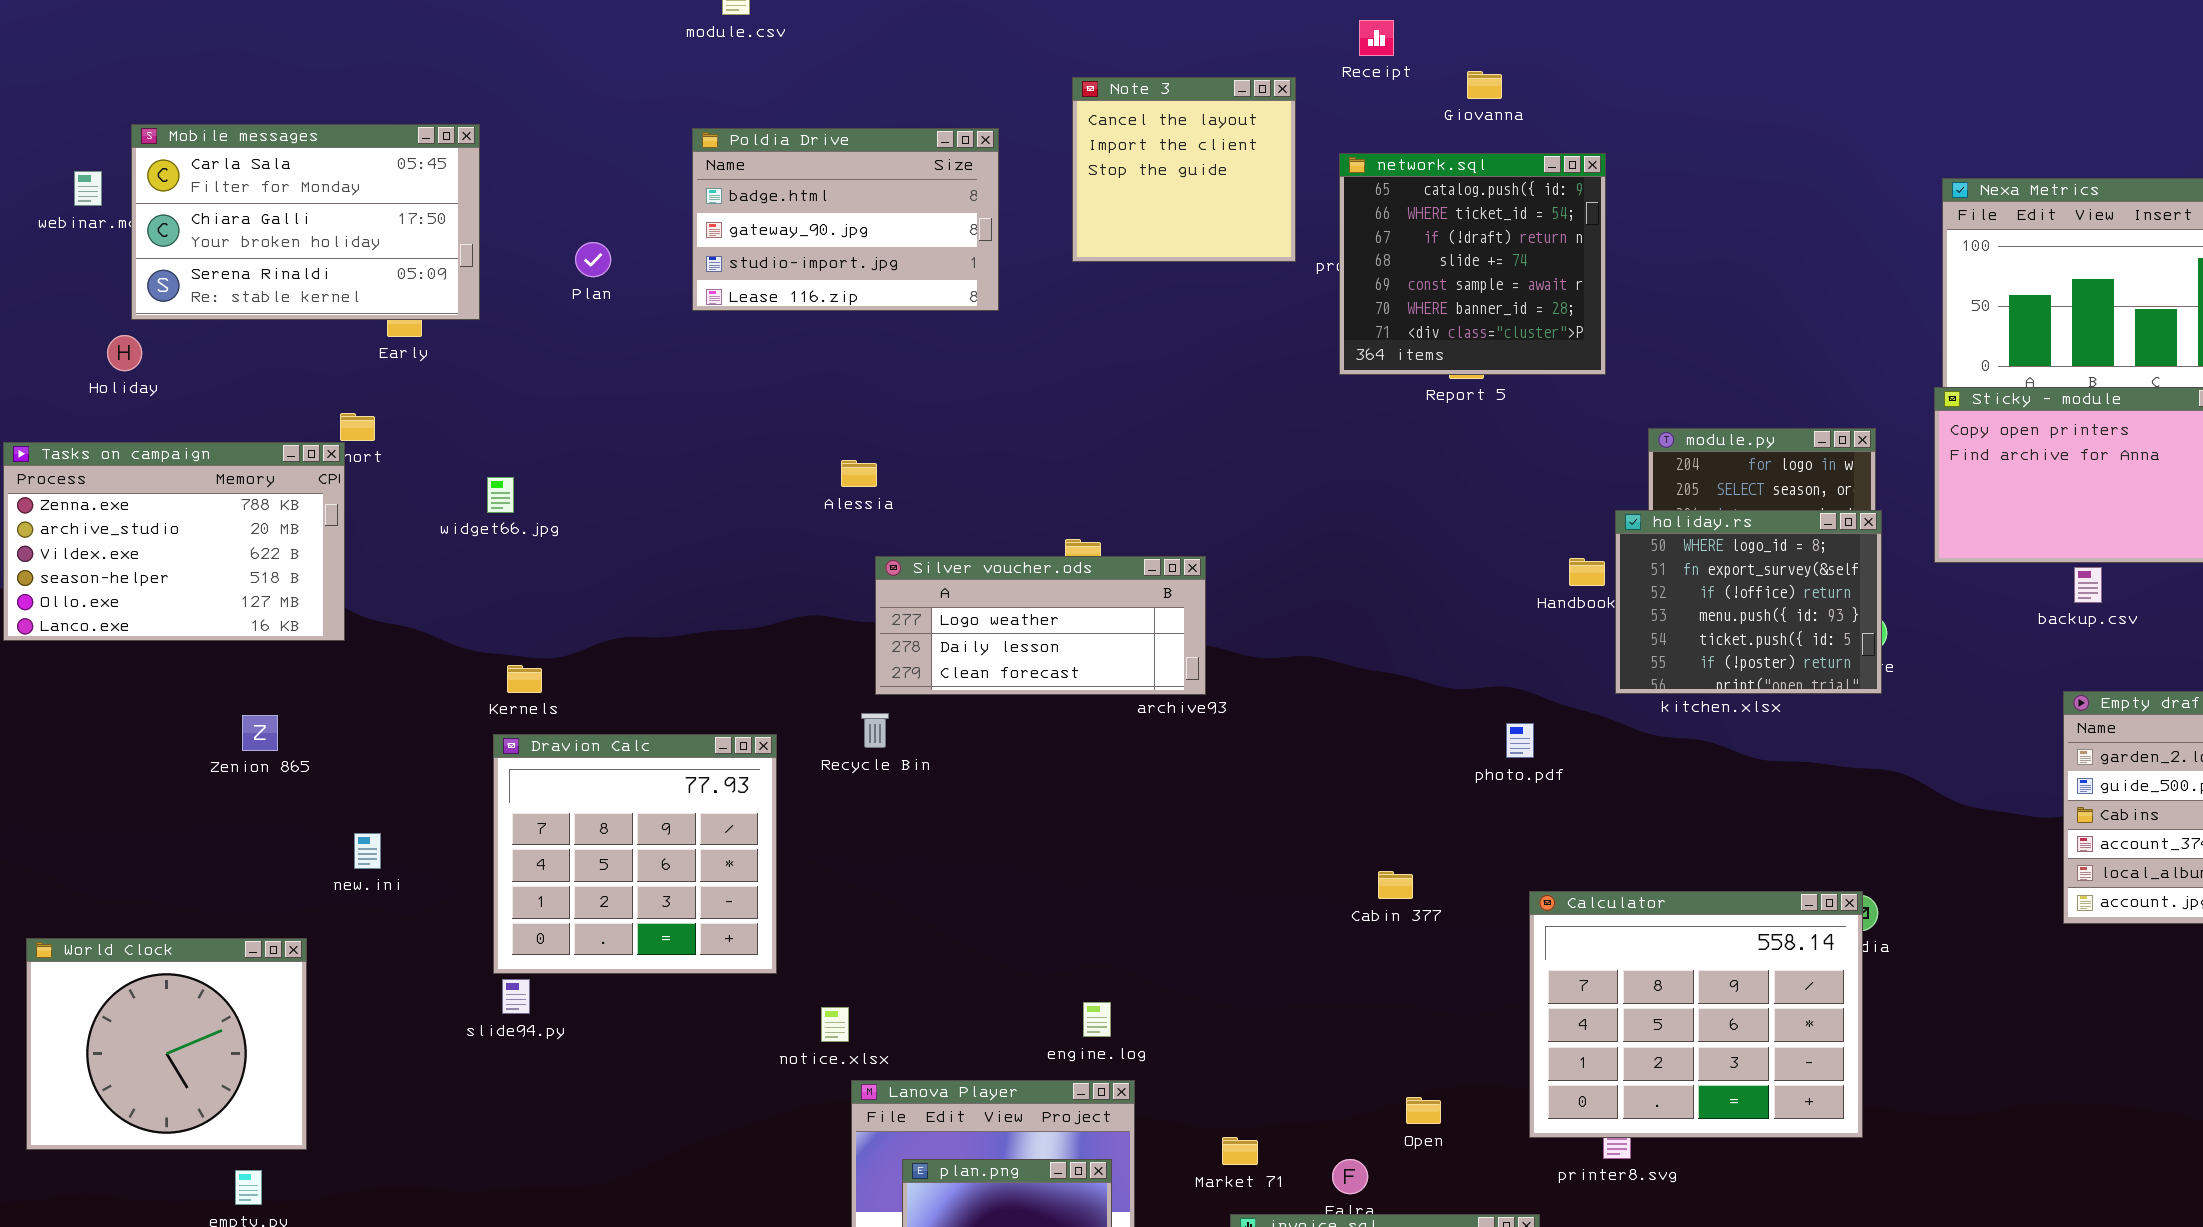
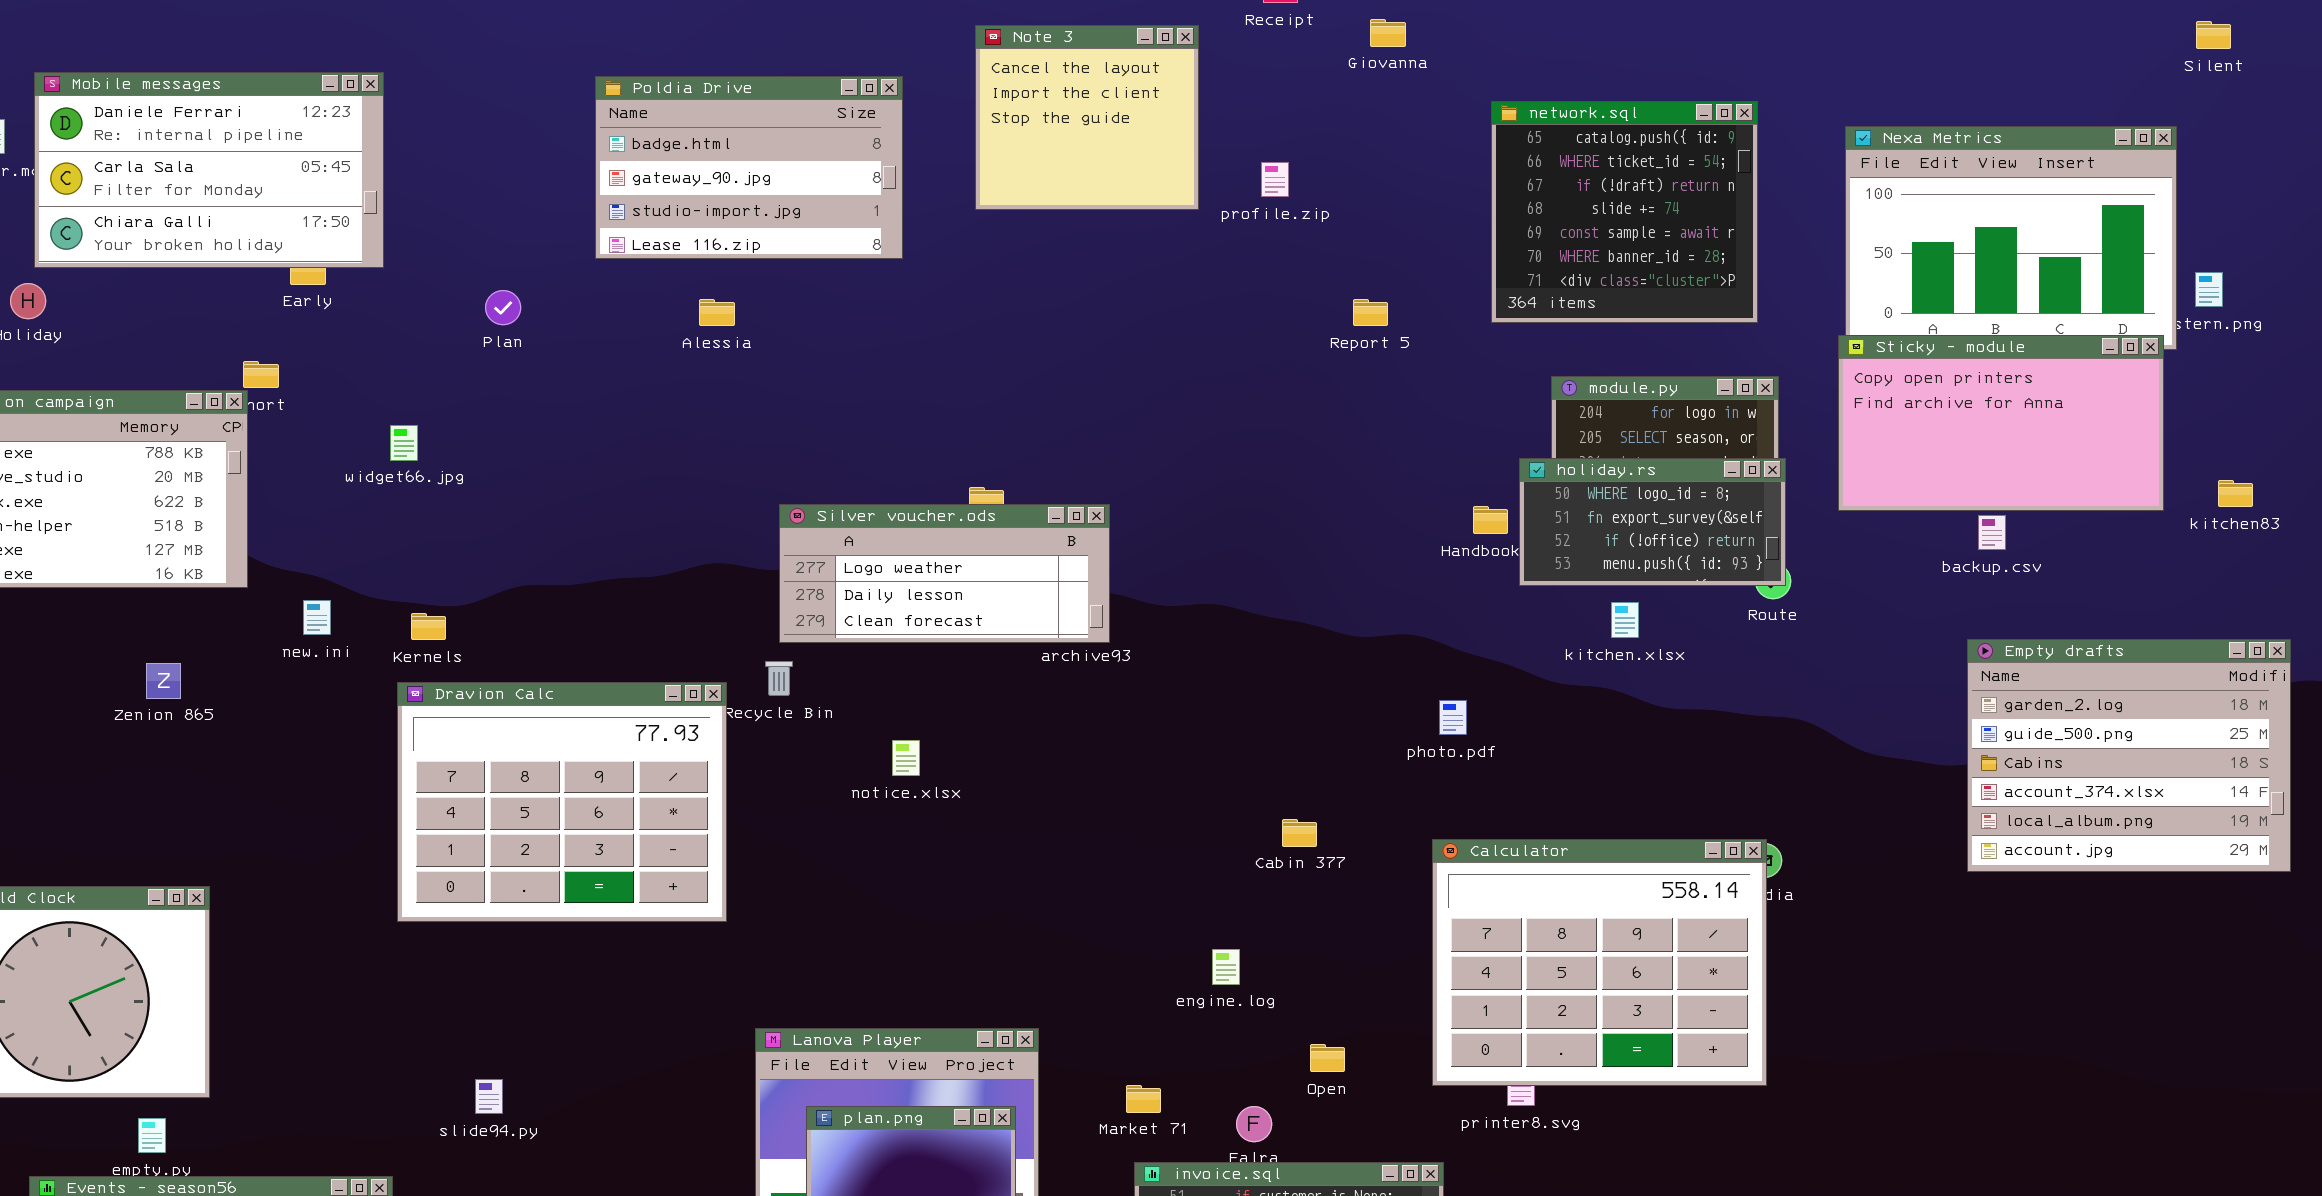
Mobile messages: [131,124,480,320] -> [34,72,384,268], scrolled up 1 row
network.sql: [1339,153,1606,375] -> [1491,101,1758,323], moved
Plan: [575,242,611,277] -> [485,290,521,325], moved
Alessia: [841,460,877,487] -> [699,299,735,326], moved
holiday.rs: [1615,510,1882,694] -> [1519,458,1786,586], resized
photo.pdf: [1506,723,1534,758] -> [1439,700,1467,735], moved
Dravion Calc: [493,734,777,974] -> [397,682,727,922], resized
new.ini: [354,833,381,869] -> [303,600,331,635], moved
slide94.py: [502,979,530,1014] -> [475,1079,503,1114], moved
engine.log: [1083,1002,1111,1037] -> [1212,949,1240,985], moved
notice.xlsx: [821,1007,849,1042] -> [892,740,920,776], moved

